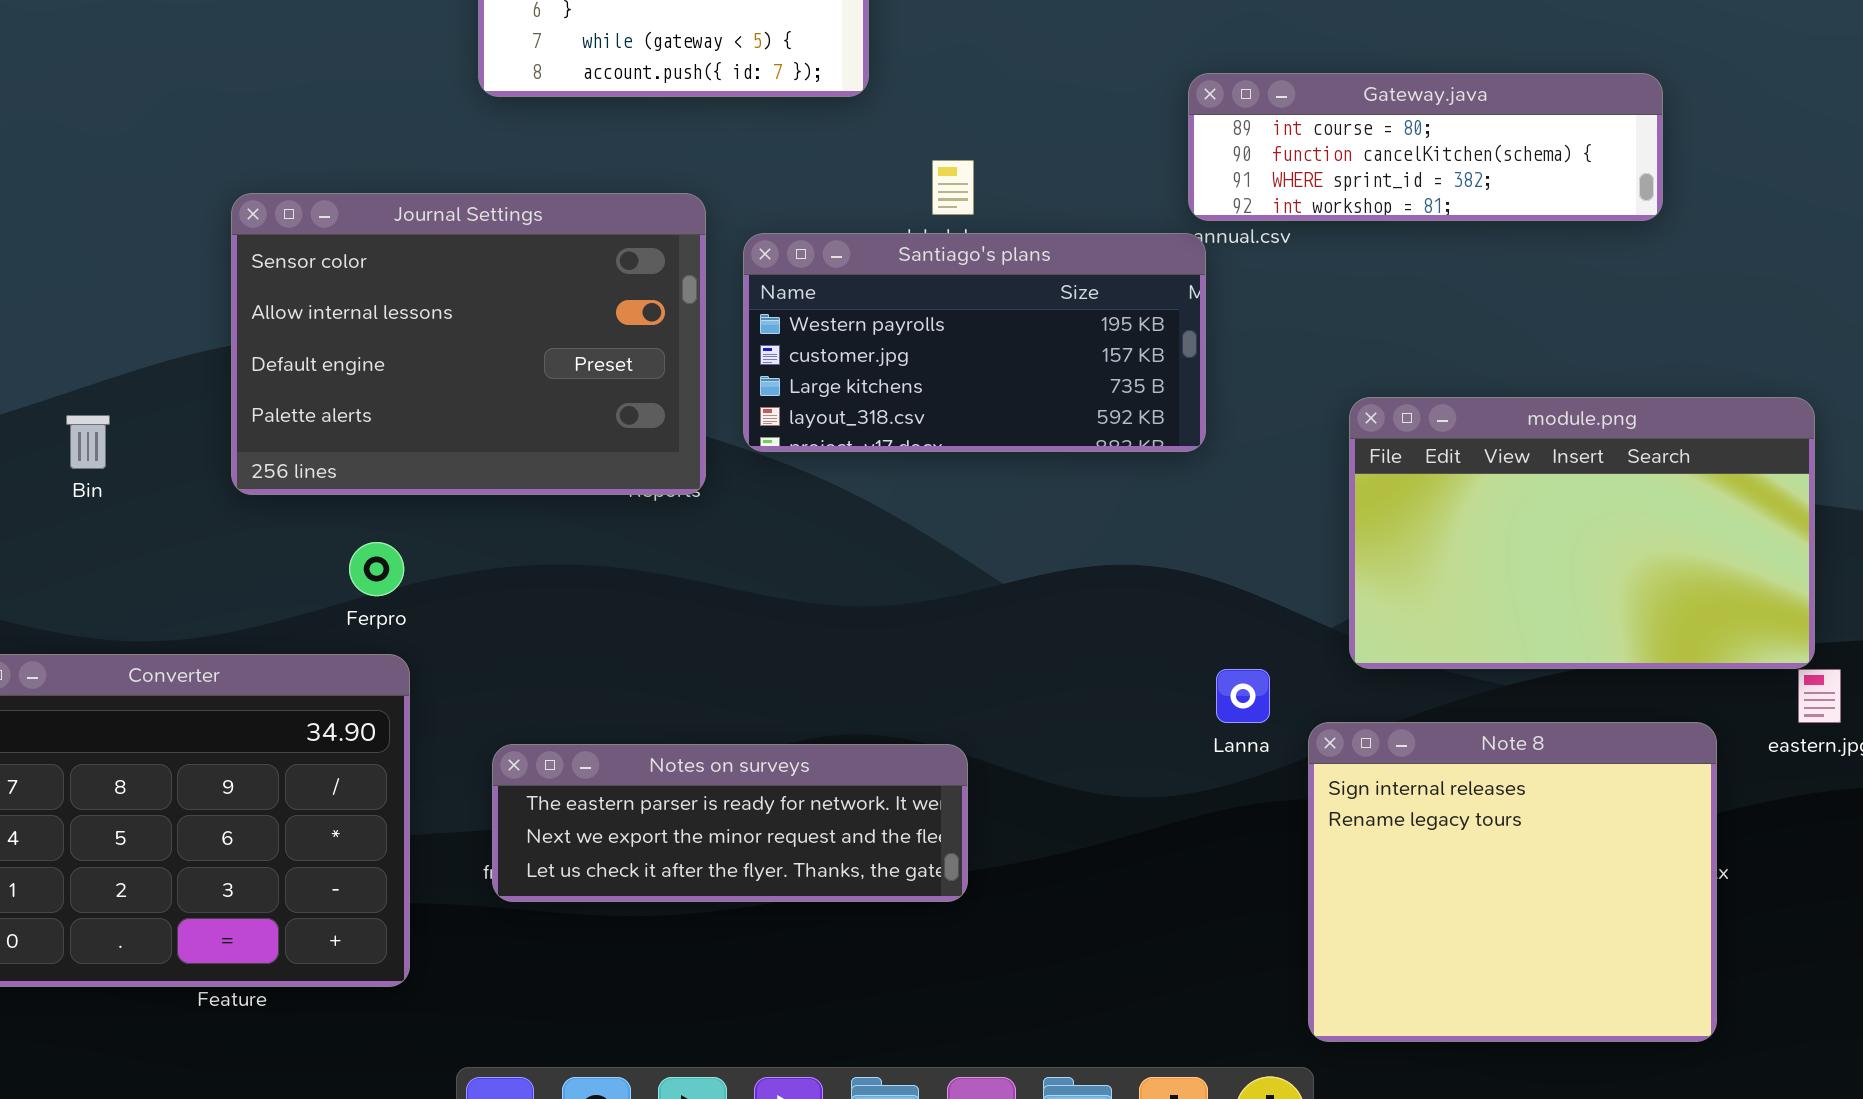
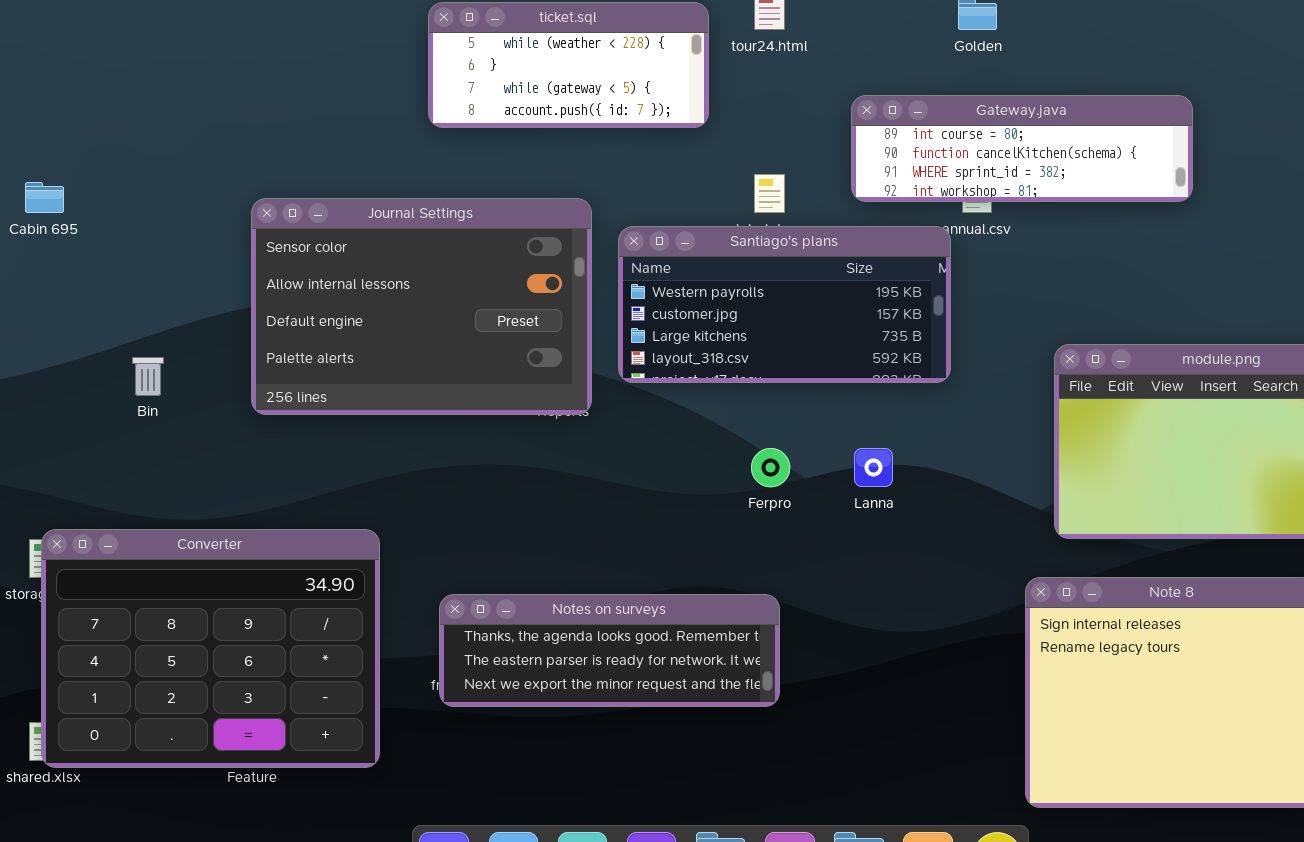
Gateway.java: [1188,73,1663,221] -> [851,95,1193,202], moved
Ferpro: [349,542,404,596] -> [751,448,790,487], moved
Lanna: [1216,669,1270,723] -> [854,448,893,487], moved
Notes on surveys: [492,744,968,902] -> [439,594,780,707], scrolled up 1 row

